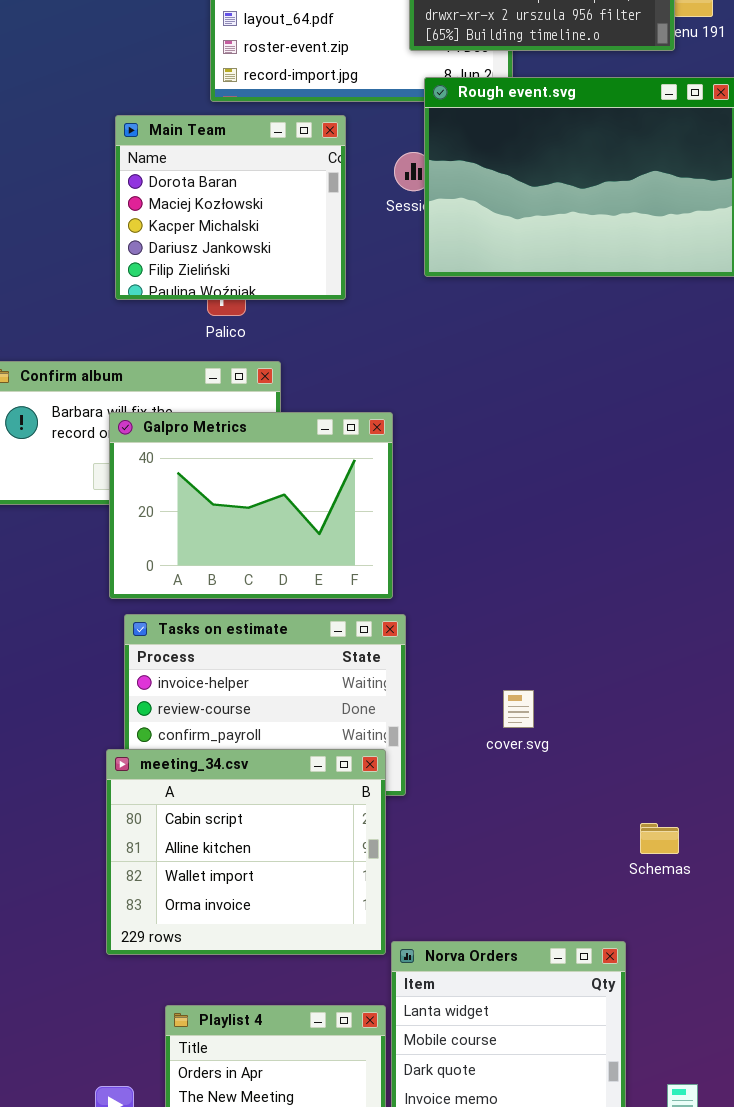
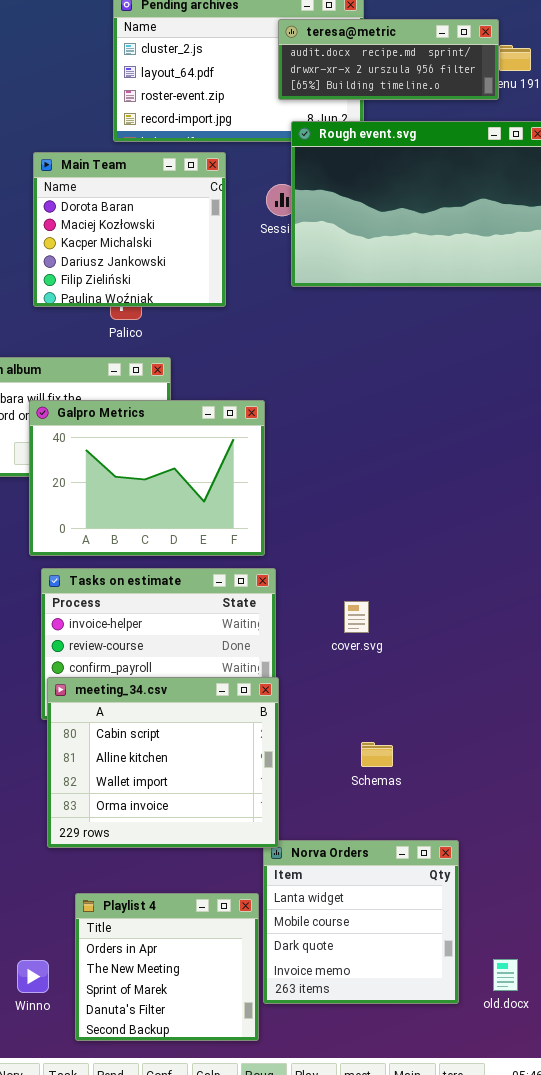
cover.svg: [503,690,534,728] -> [344,601,369,633], moved
meeting_34.csv: [106,749,386,955] -> [47,677,279,848], moved
Schemas: [640,823,679,854] -> [361,742,393,767], moved

